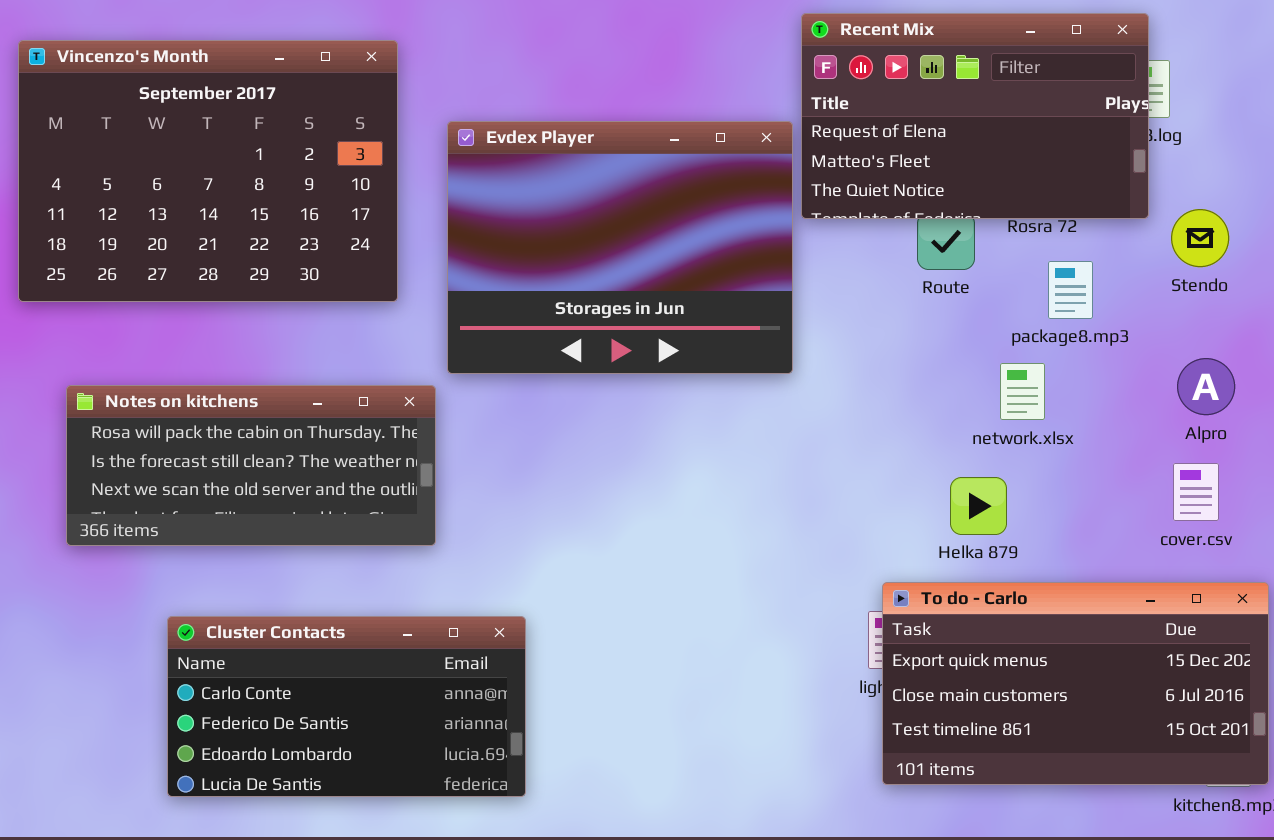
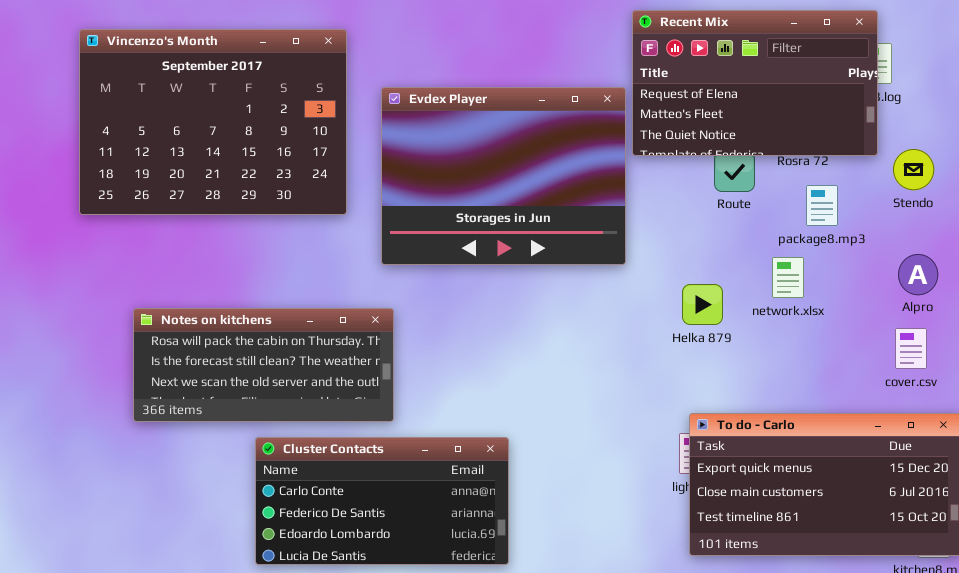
Notes on kitchens: [66,385,436,546] -> [133,308,394,422], moved
Helka 879: [950,477,1007,535] -> [682,284,723,325], moved
Cluster Contacts: [167,616,526,797] -> [255,437,509,565], moved

